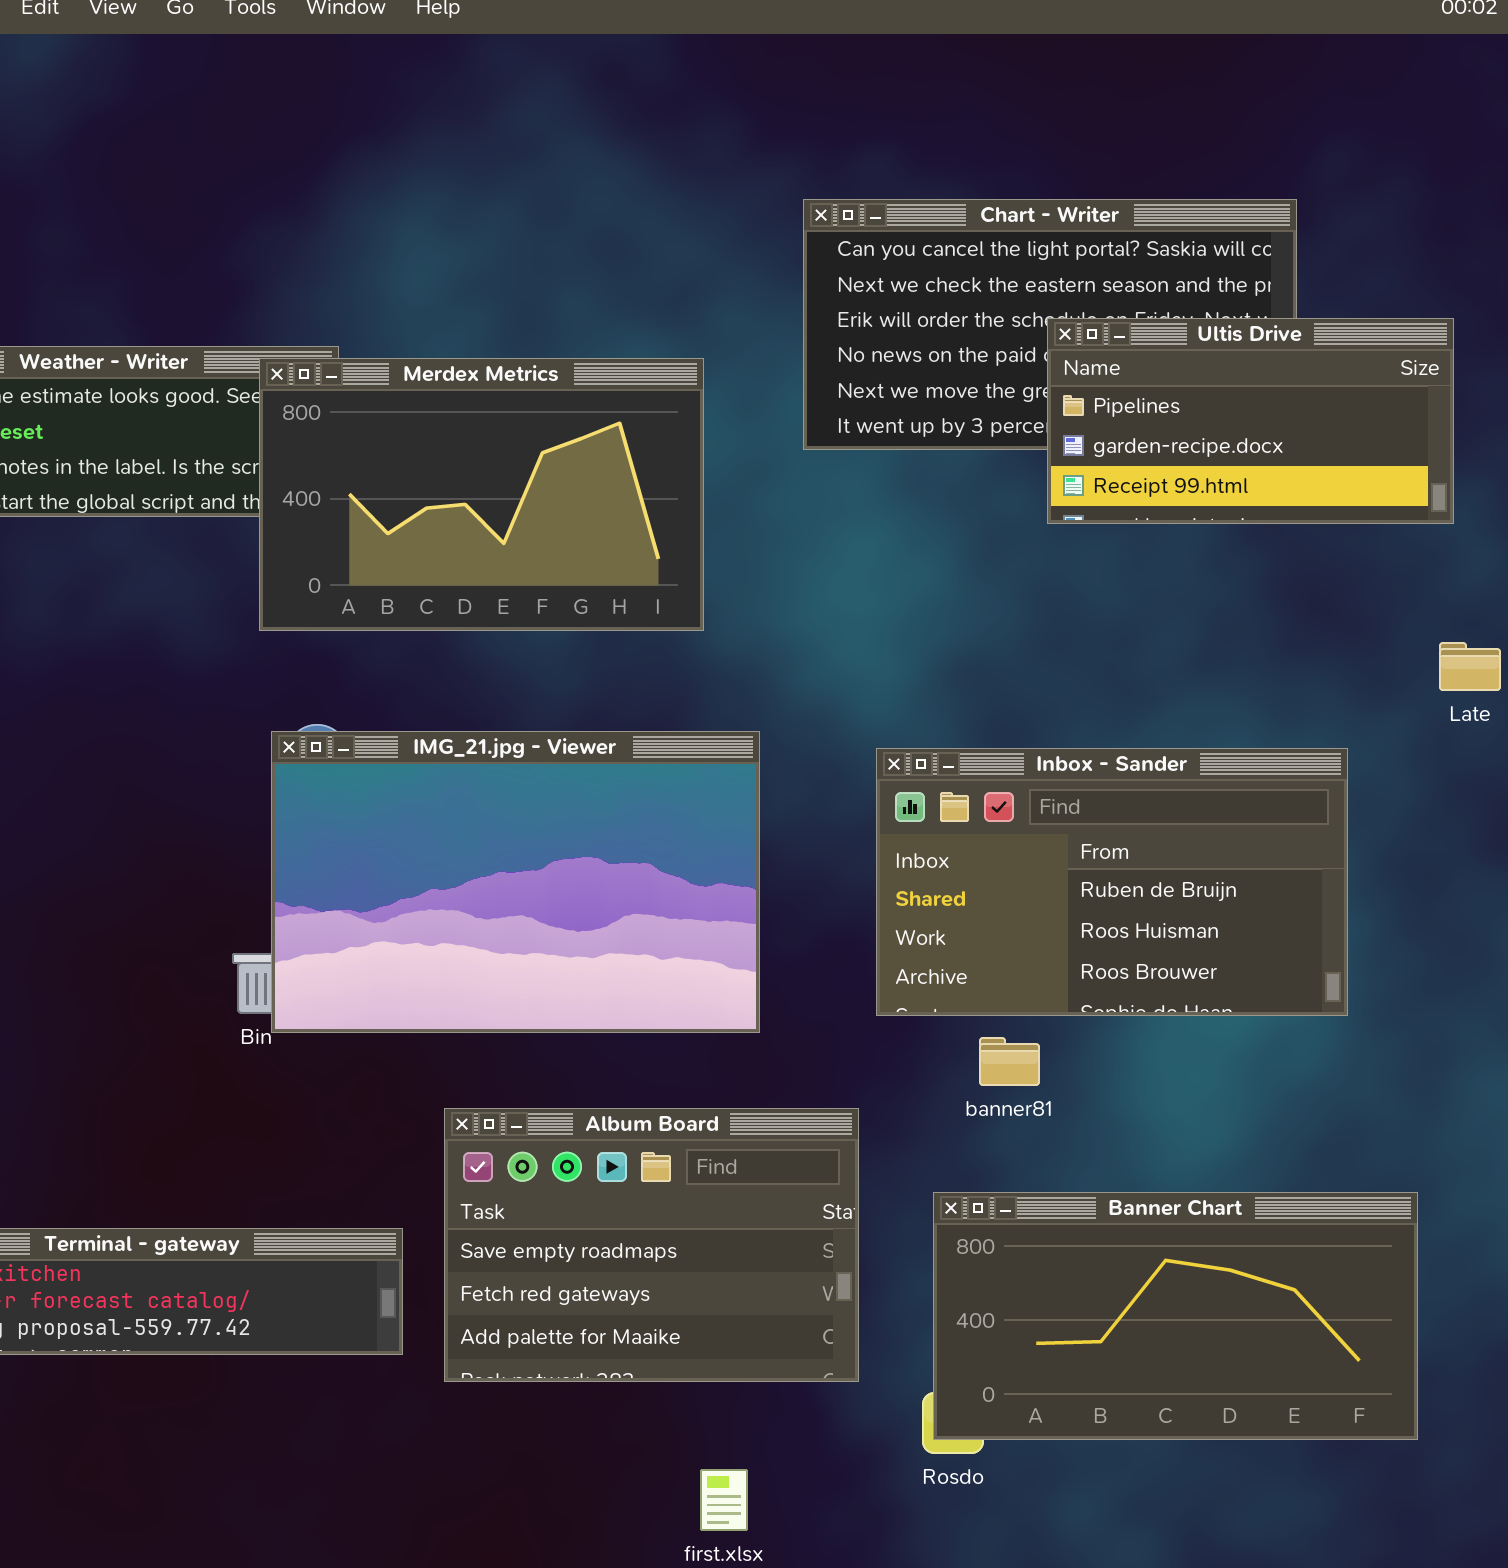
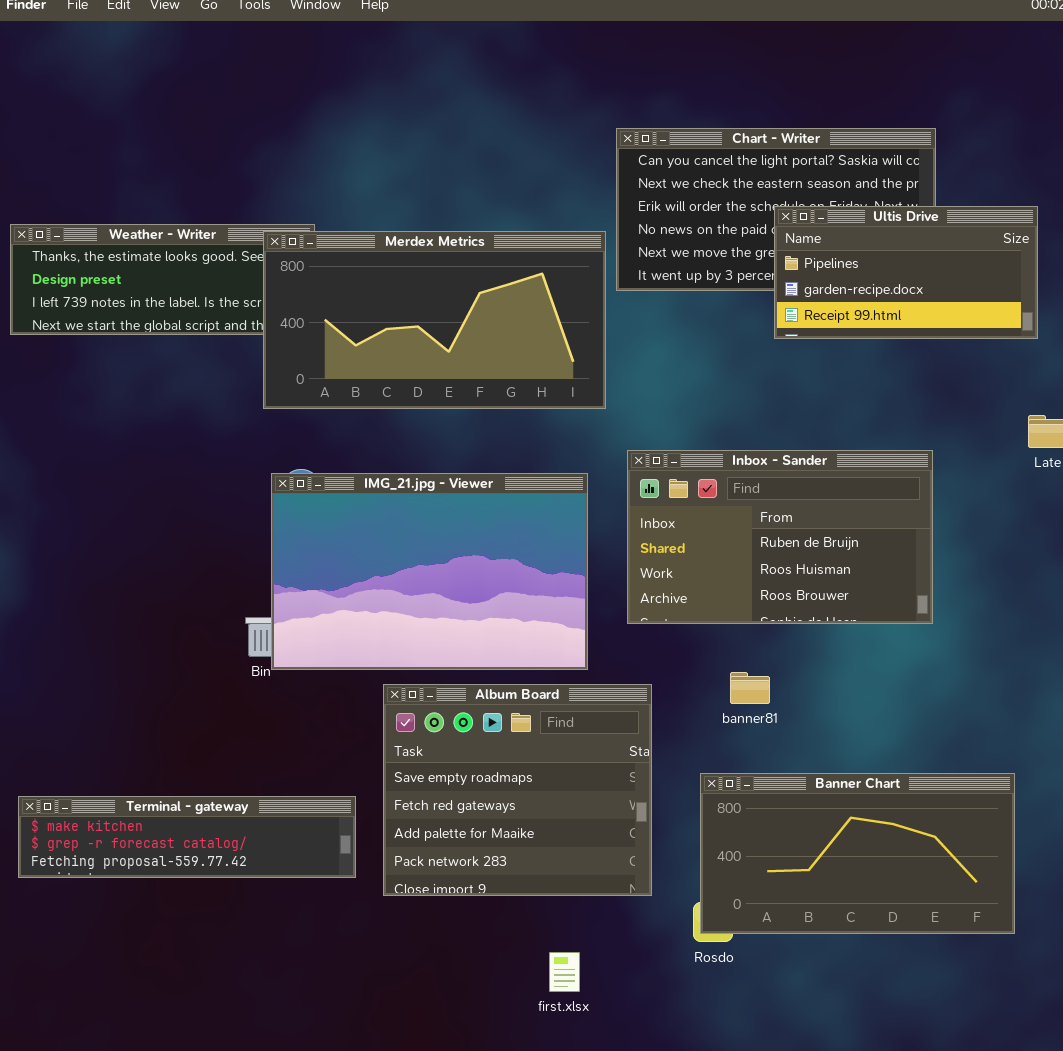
Merdex Metrics: [259,358,704,631] -> [263,231,606,409], resized
Inbox - Sander: [876,748,1348,1016] -> [627,450,933,624], moved
Album Board: [444,1108,859,1382] -> [383,684,652,896], resized

